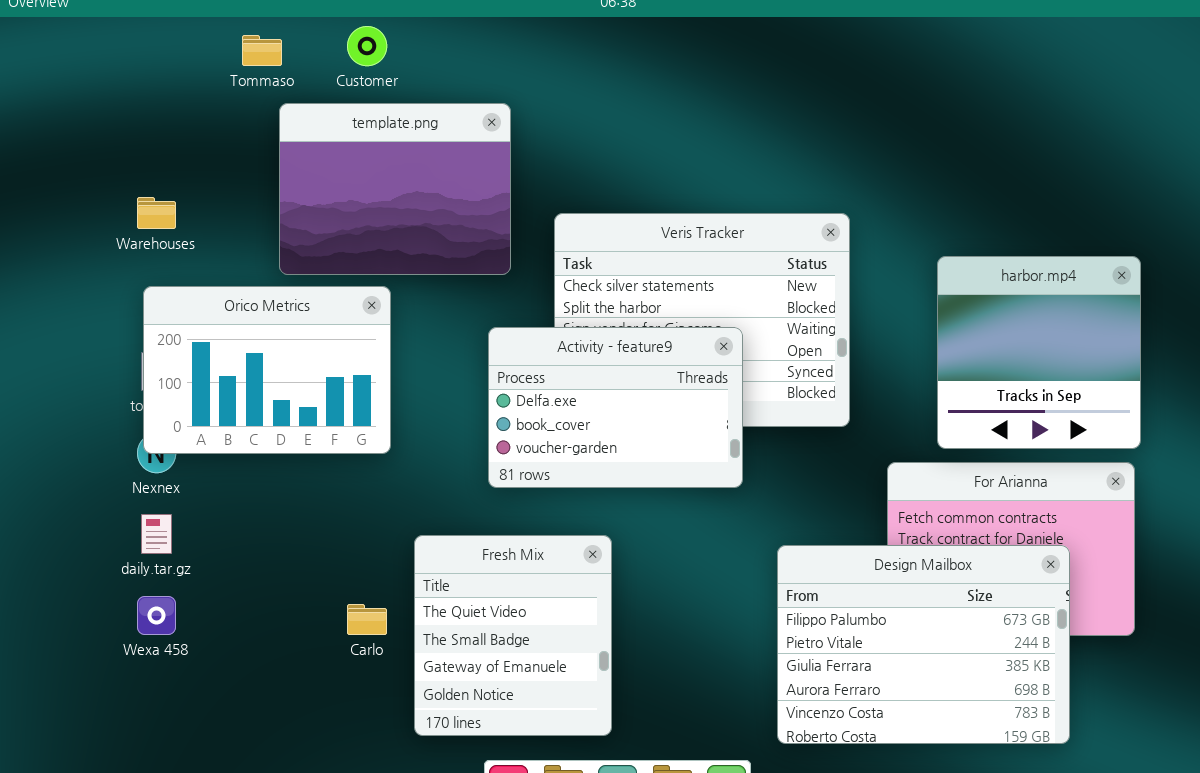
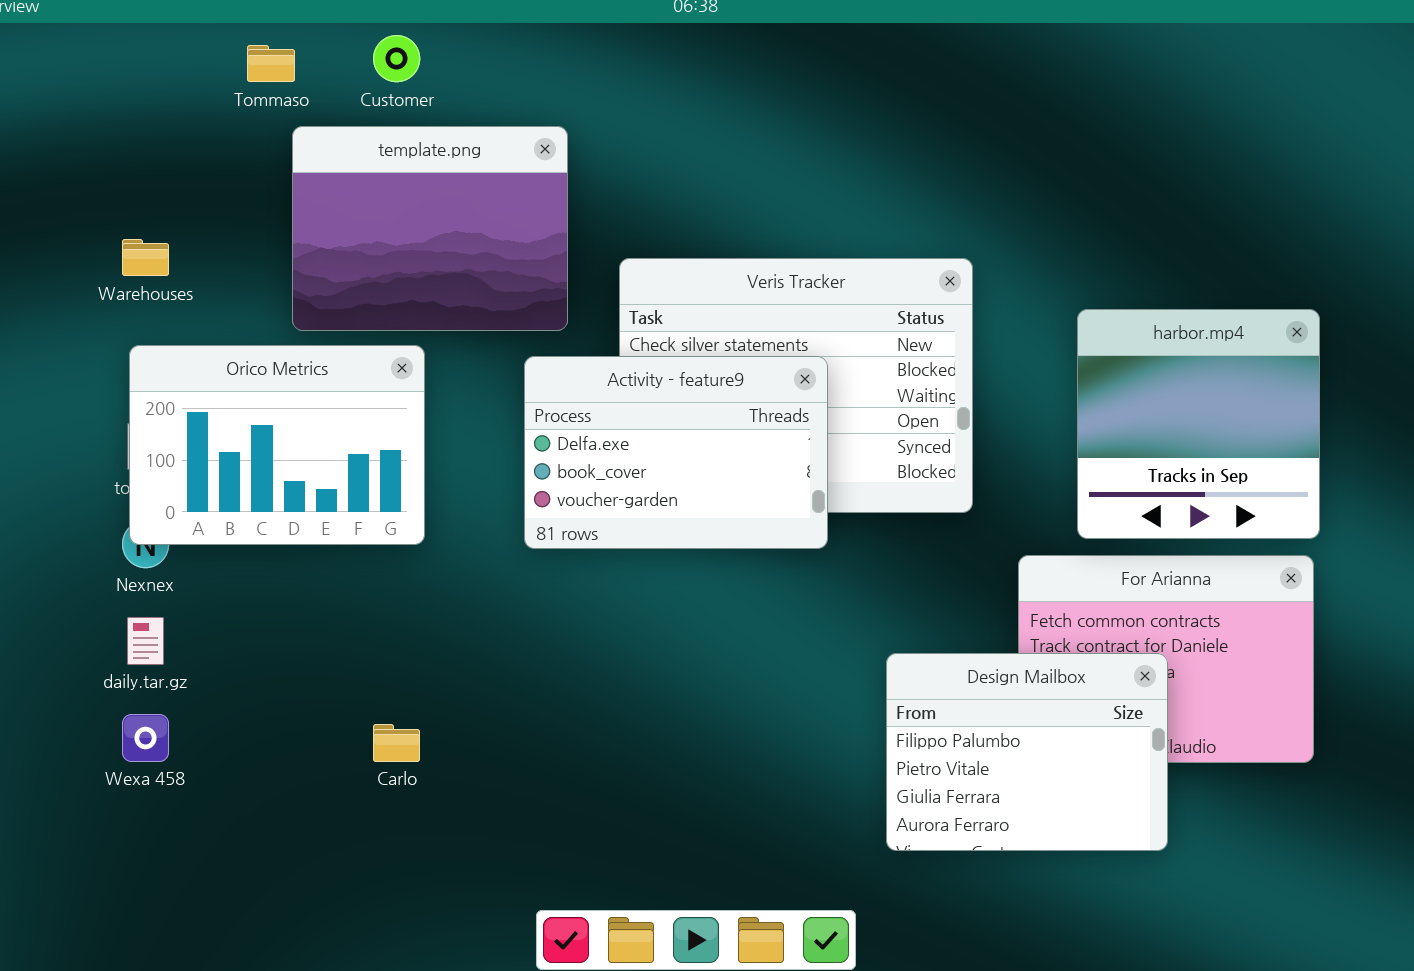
Activity - feature9: [488,327,743,488] -> [524,356,828,549], moved
Fresh Mix: [414,535,612,736] -> none, closed
Design Mailbox: [777,545,1070,744] -> [886,653,1168,851], resized

